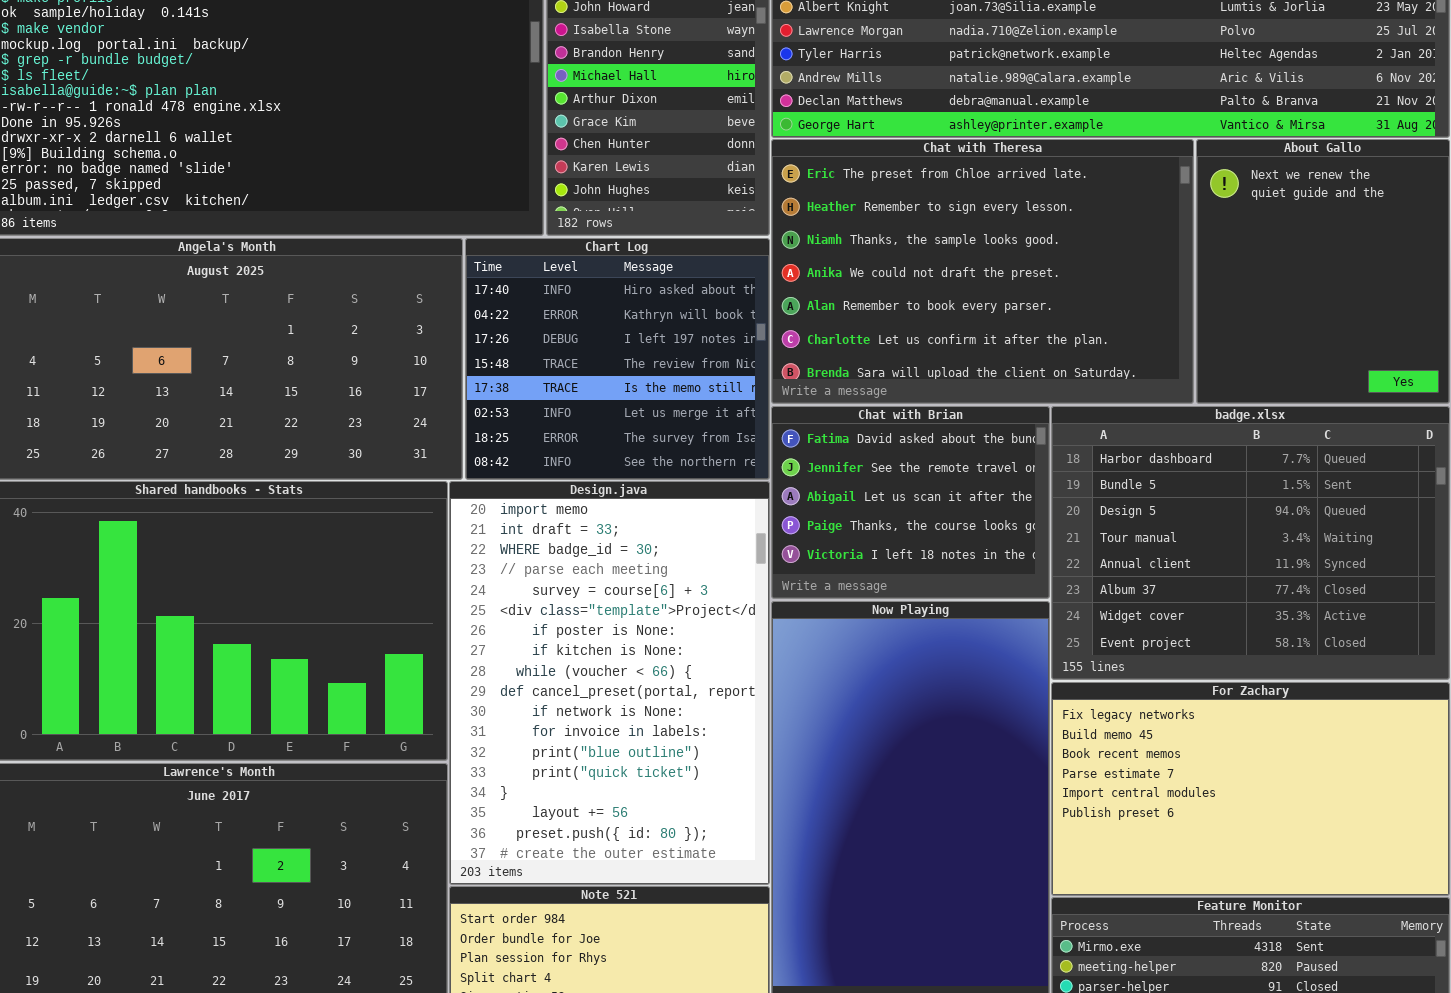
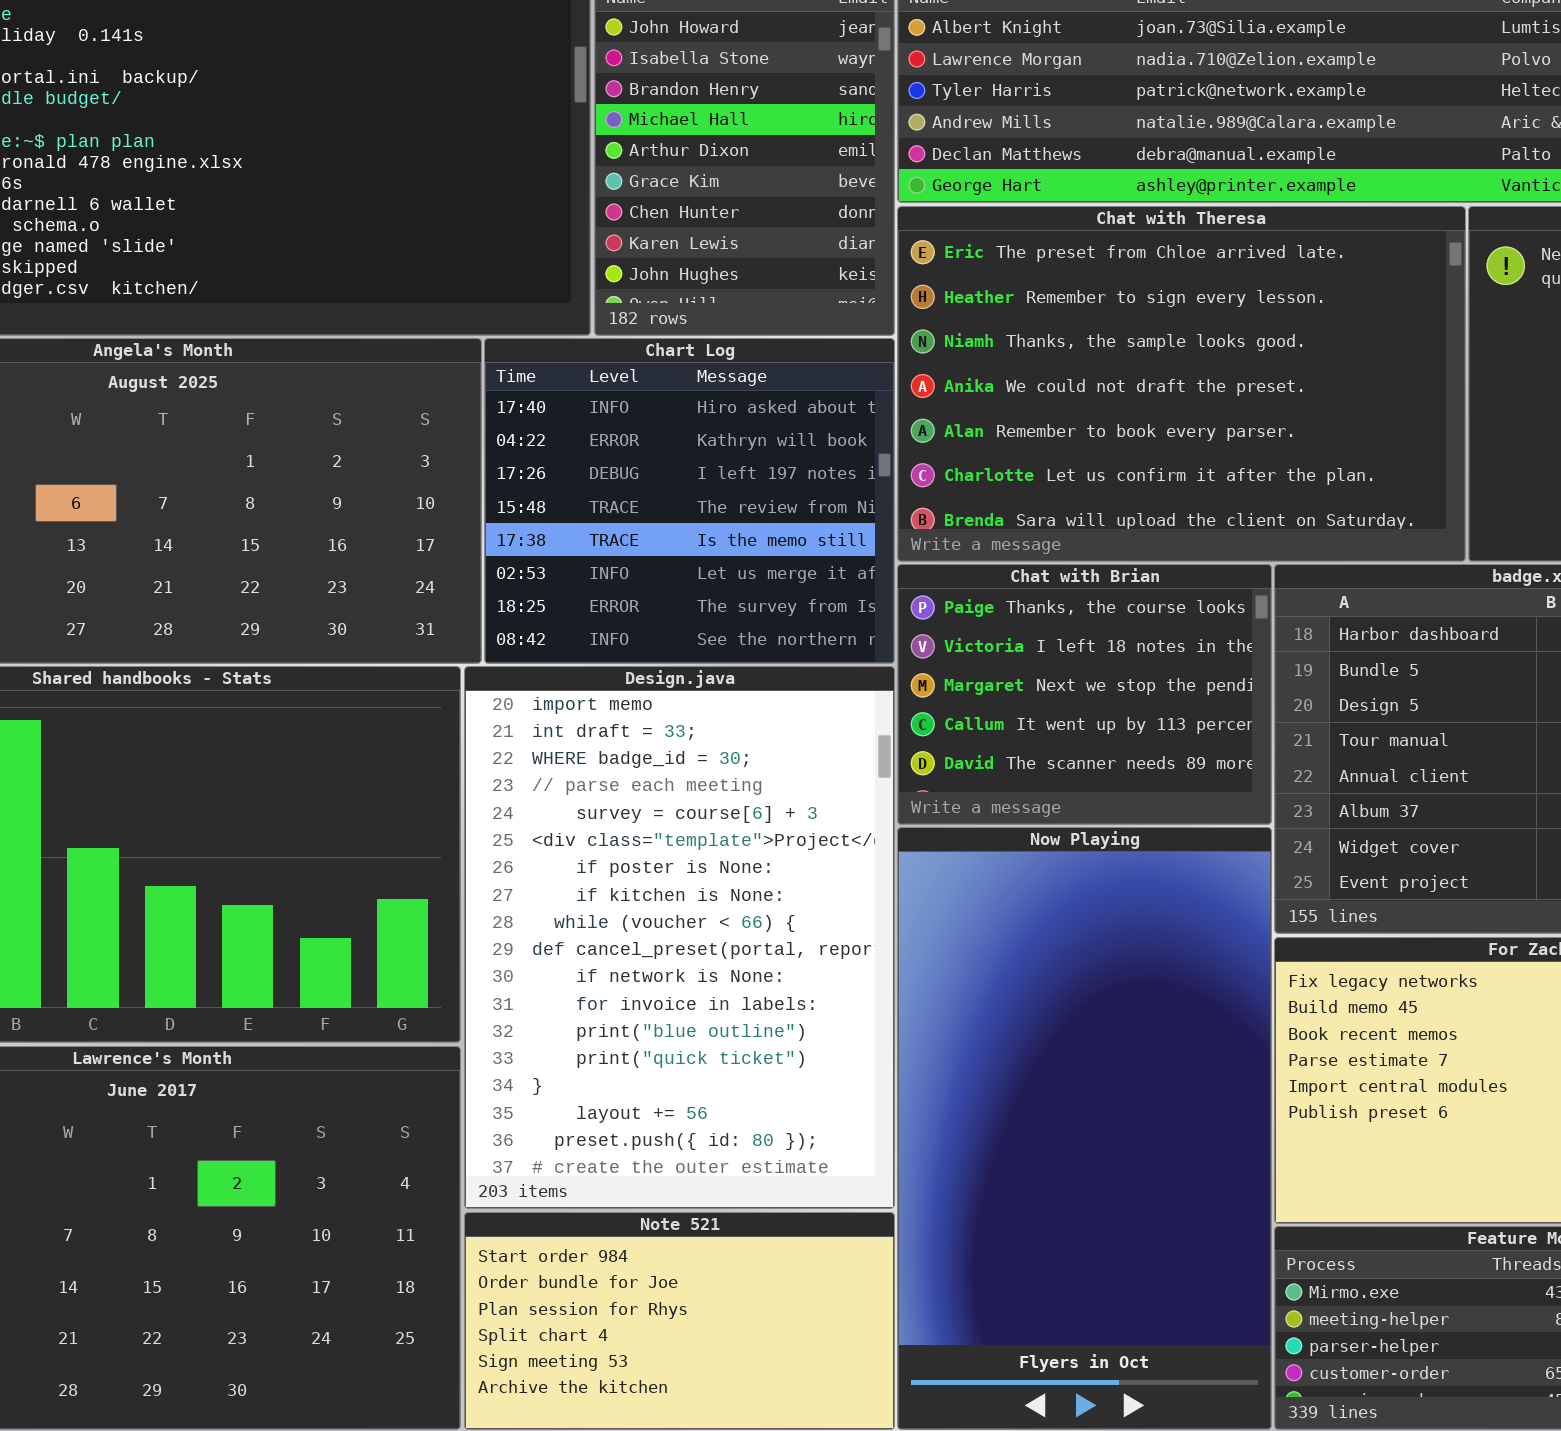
Chat with Brian: [771,406,1050,599] -> [897,564,1272,825], scrolled down 3 rows

